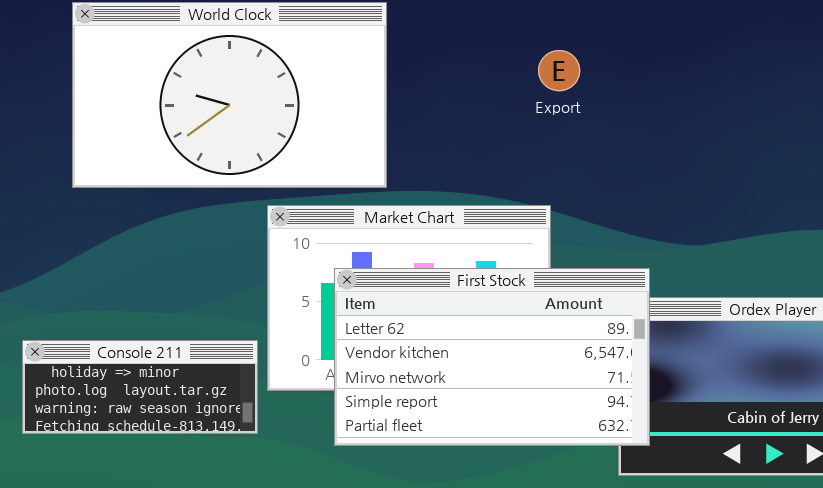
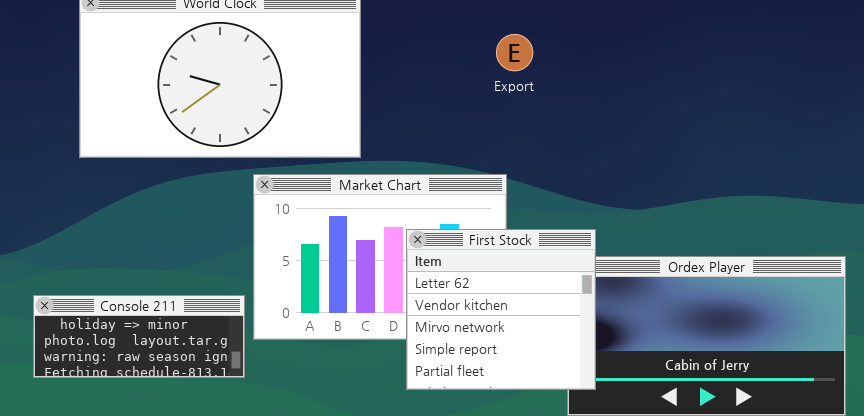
First Stock: [334,268,650,446] -> [406,229,596,390], resized

